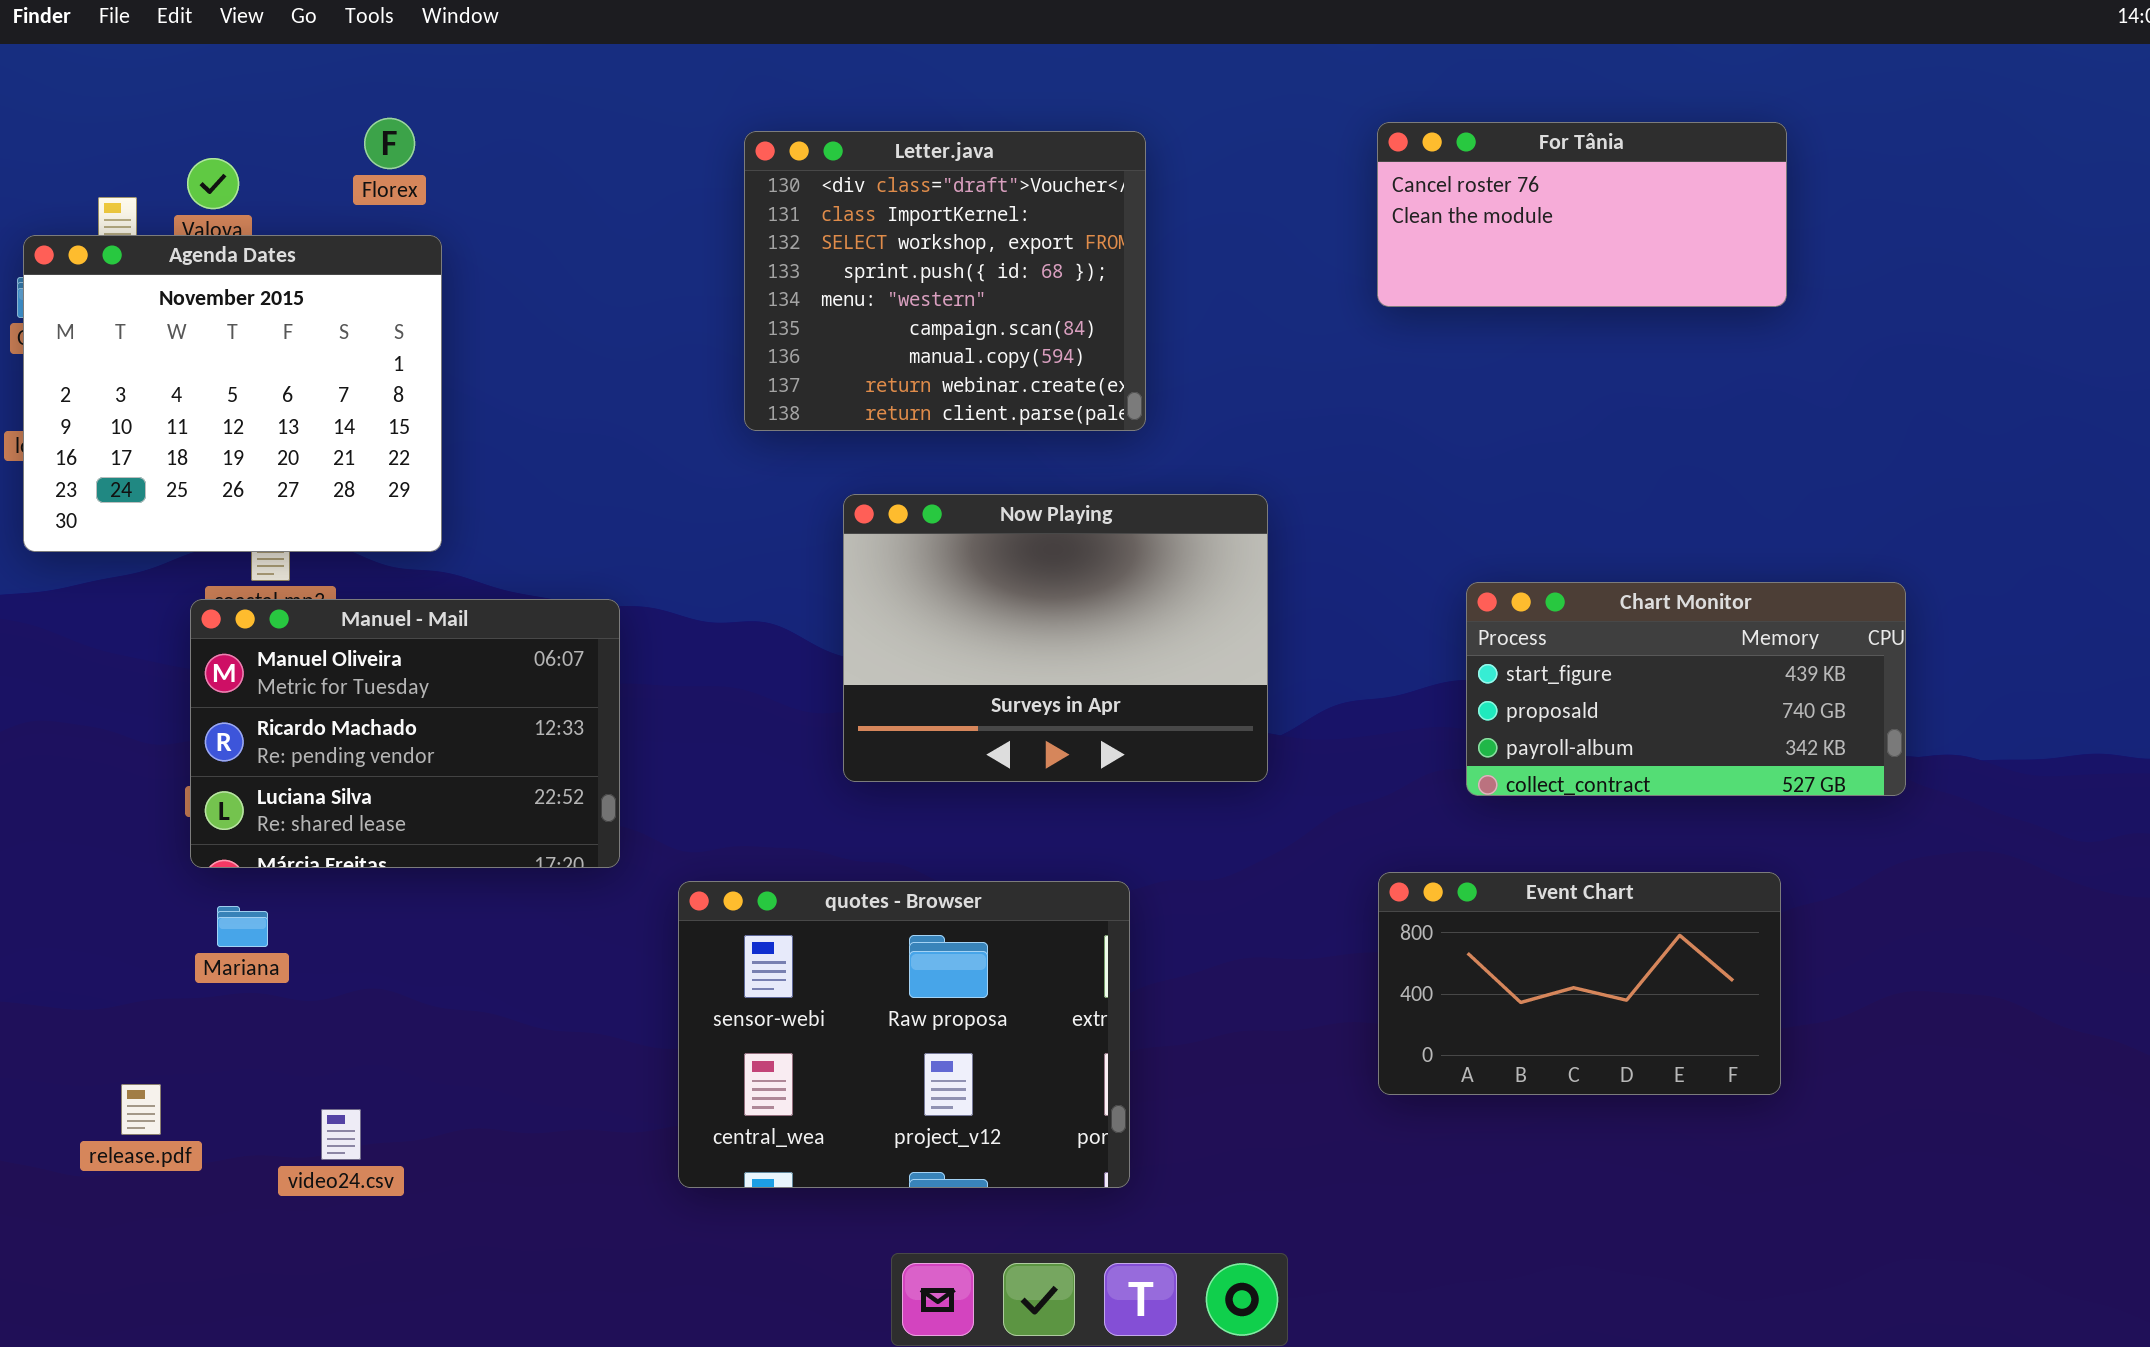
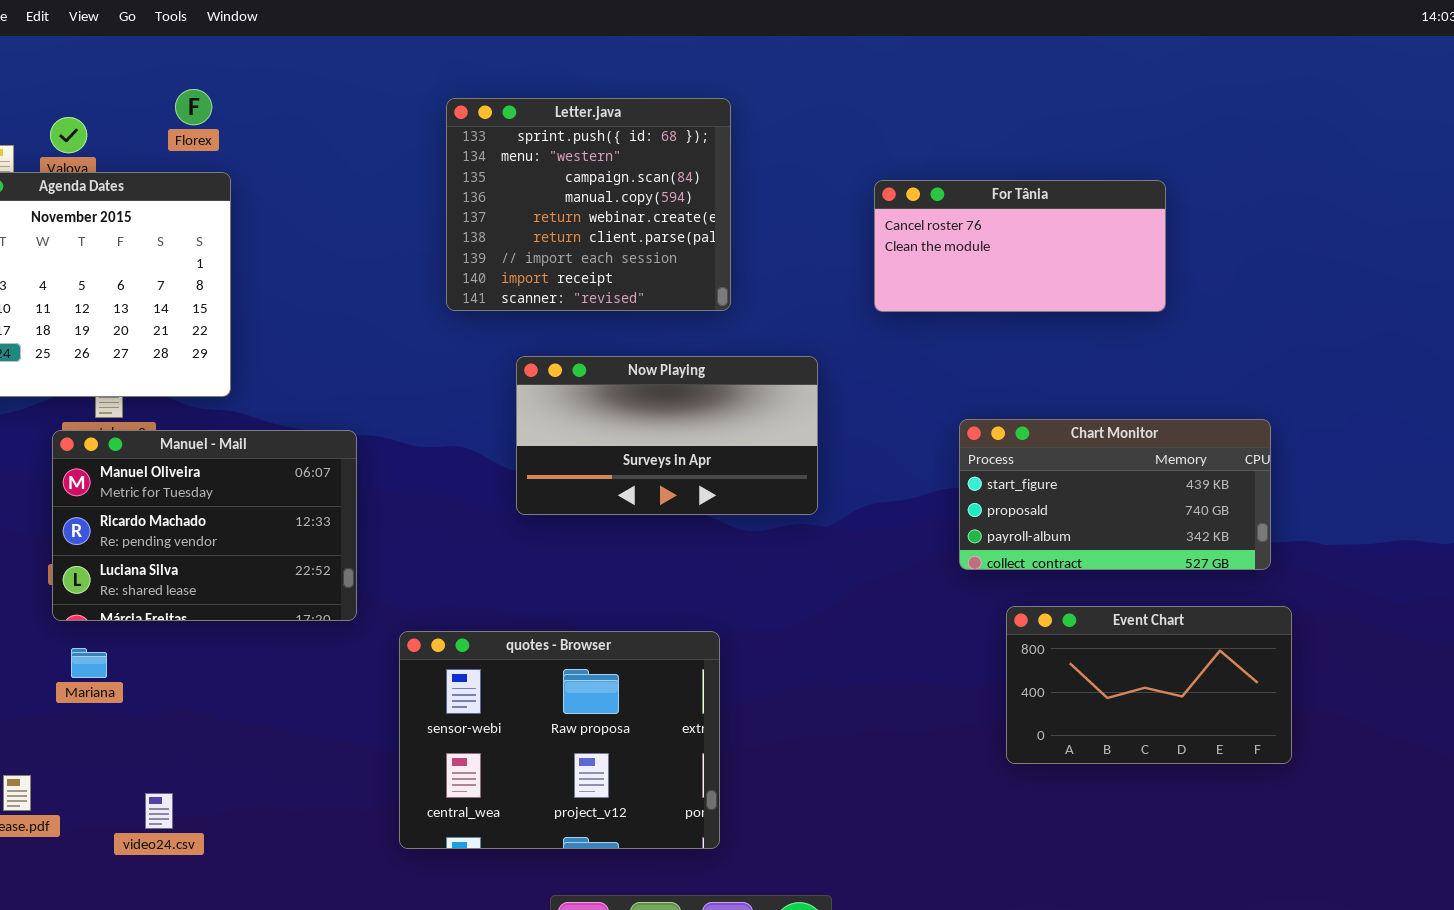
For Tânia: [1377,122,1787,307] -> [874,180,1166,312], moved
Letter.java: [744,131,1146,431] -> [446,98,731,311], scrolled down 3 rows
Now Playing: [843,494,1268,782] -> [516,356,818,515], resized
Event Chart: [1378,872,1781,1095] -> [1006,606,1292,764], moved

